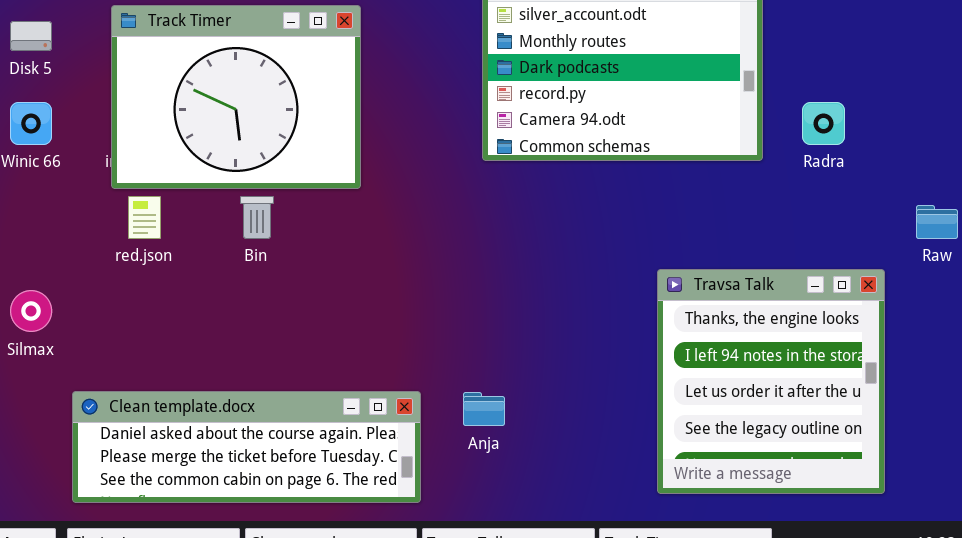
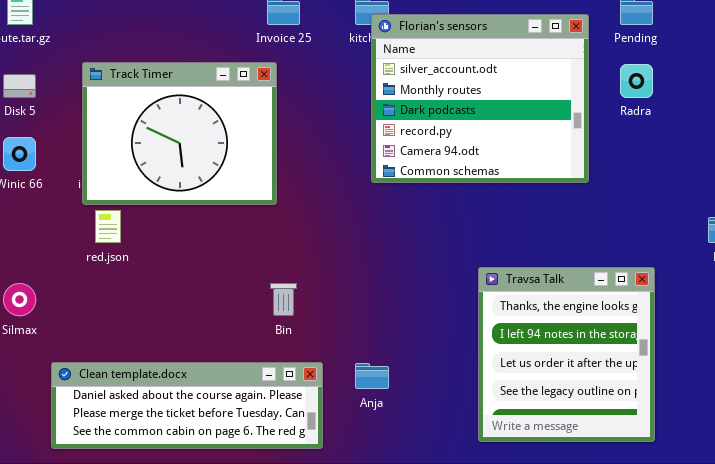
Radra: [802,102,845,145] -> [620,64,653,98], moved
Bin: [240,196,274,239] -> [270,283,297,316], moved
Travsa Talk: [657,269,885,494] -> [478,267,655,442], moved

